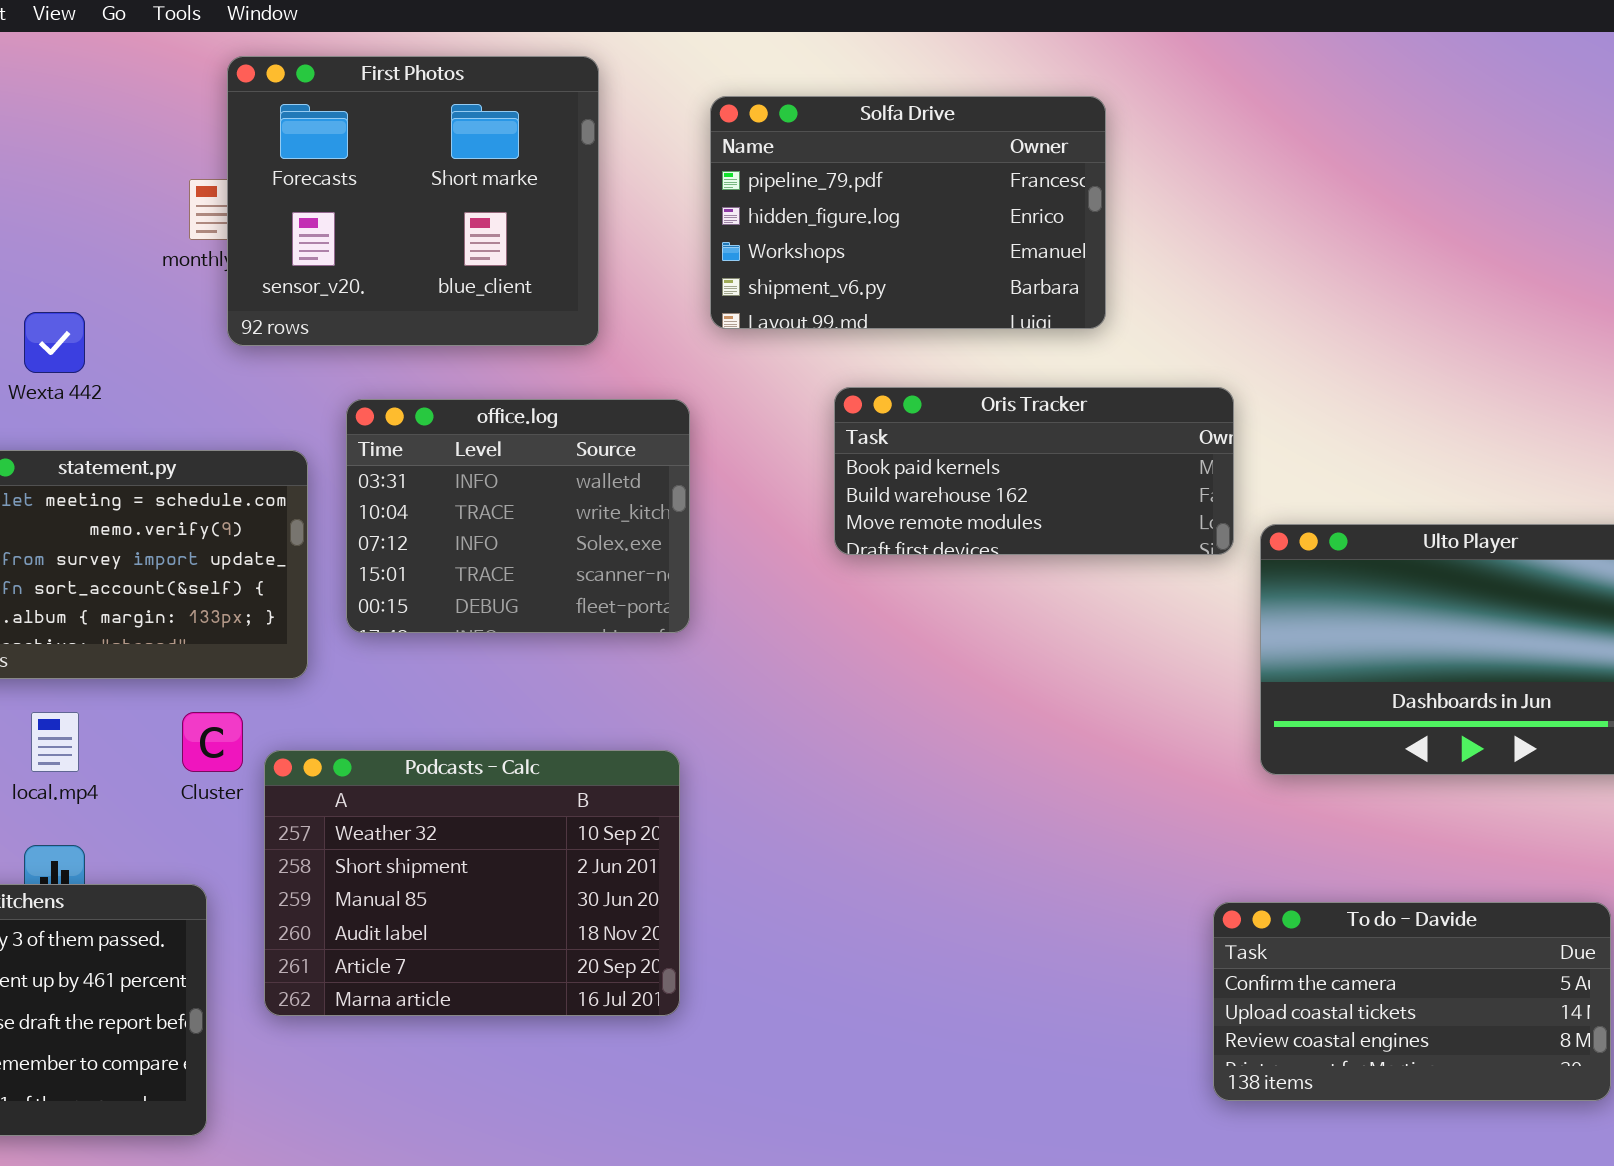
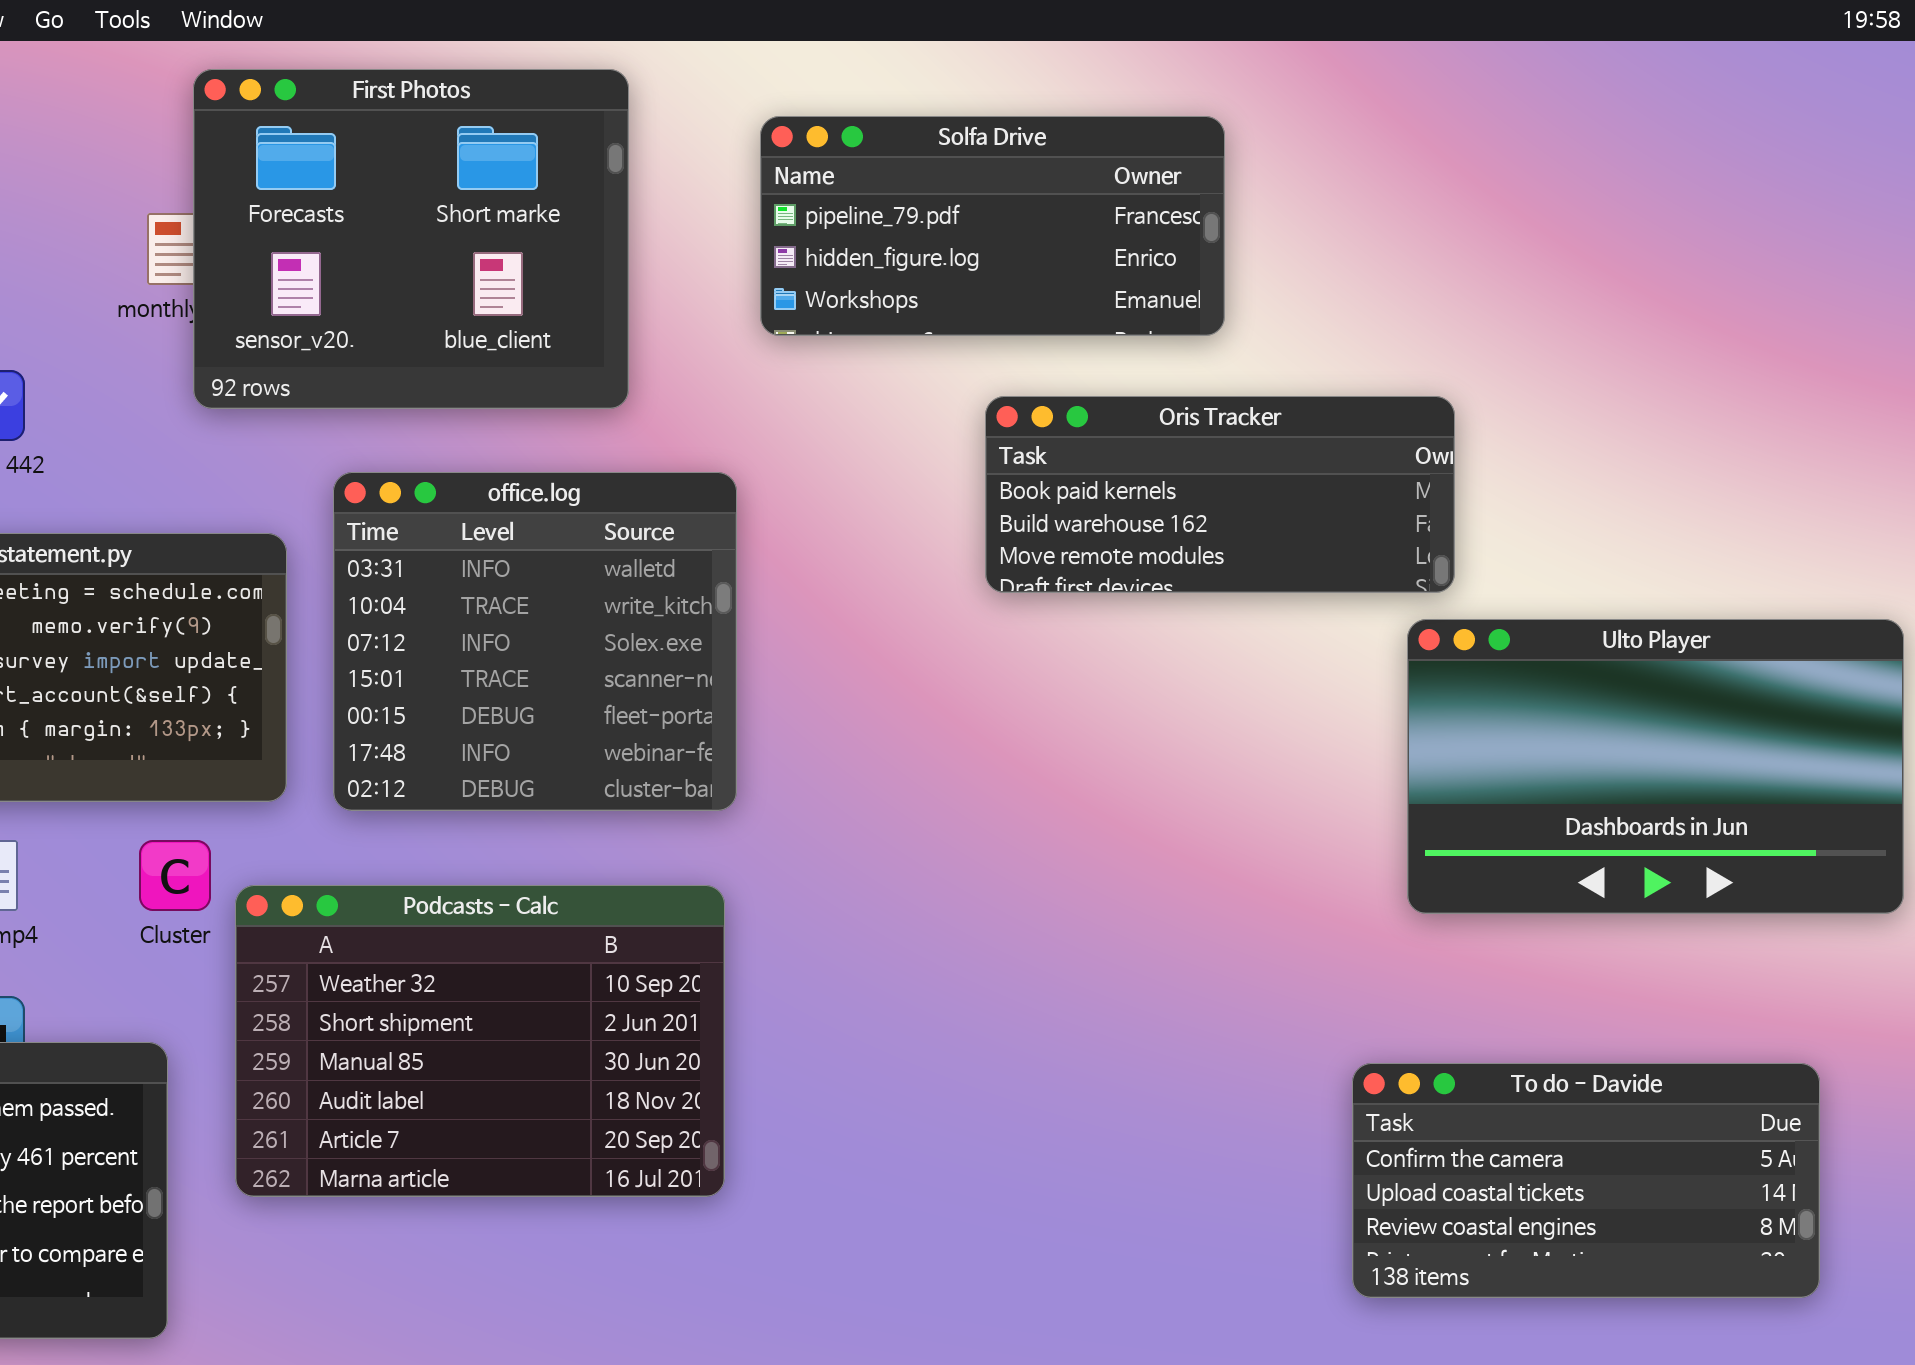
Solfa Drive: [710,96,1106,329] -> [760,116,1225,336], resized
Oris Tracker: [834,387,1234,555] -> [985,396,1455,593], moved
office.log: [346,399,690,633] -> [333,472,737,811], resized

